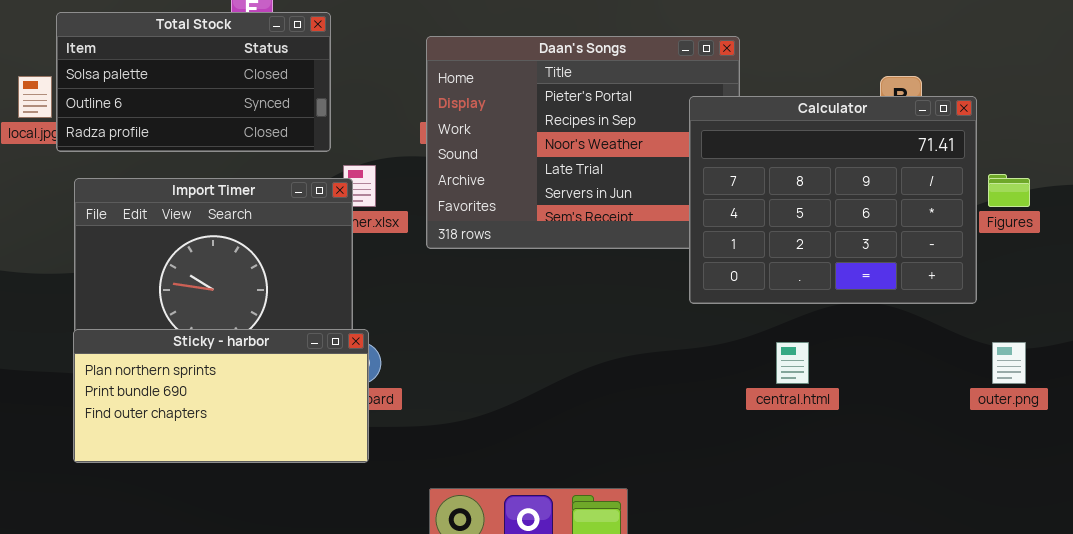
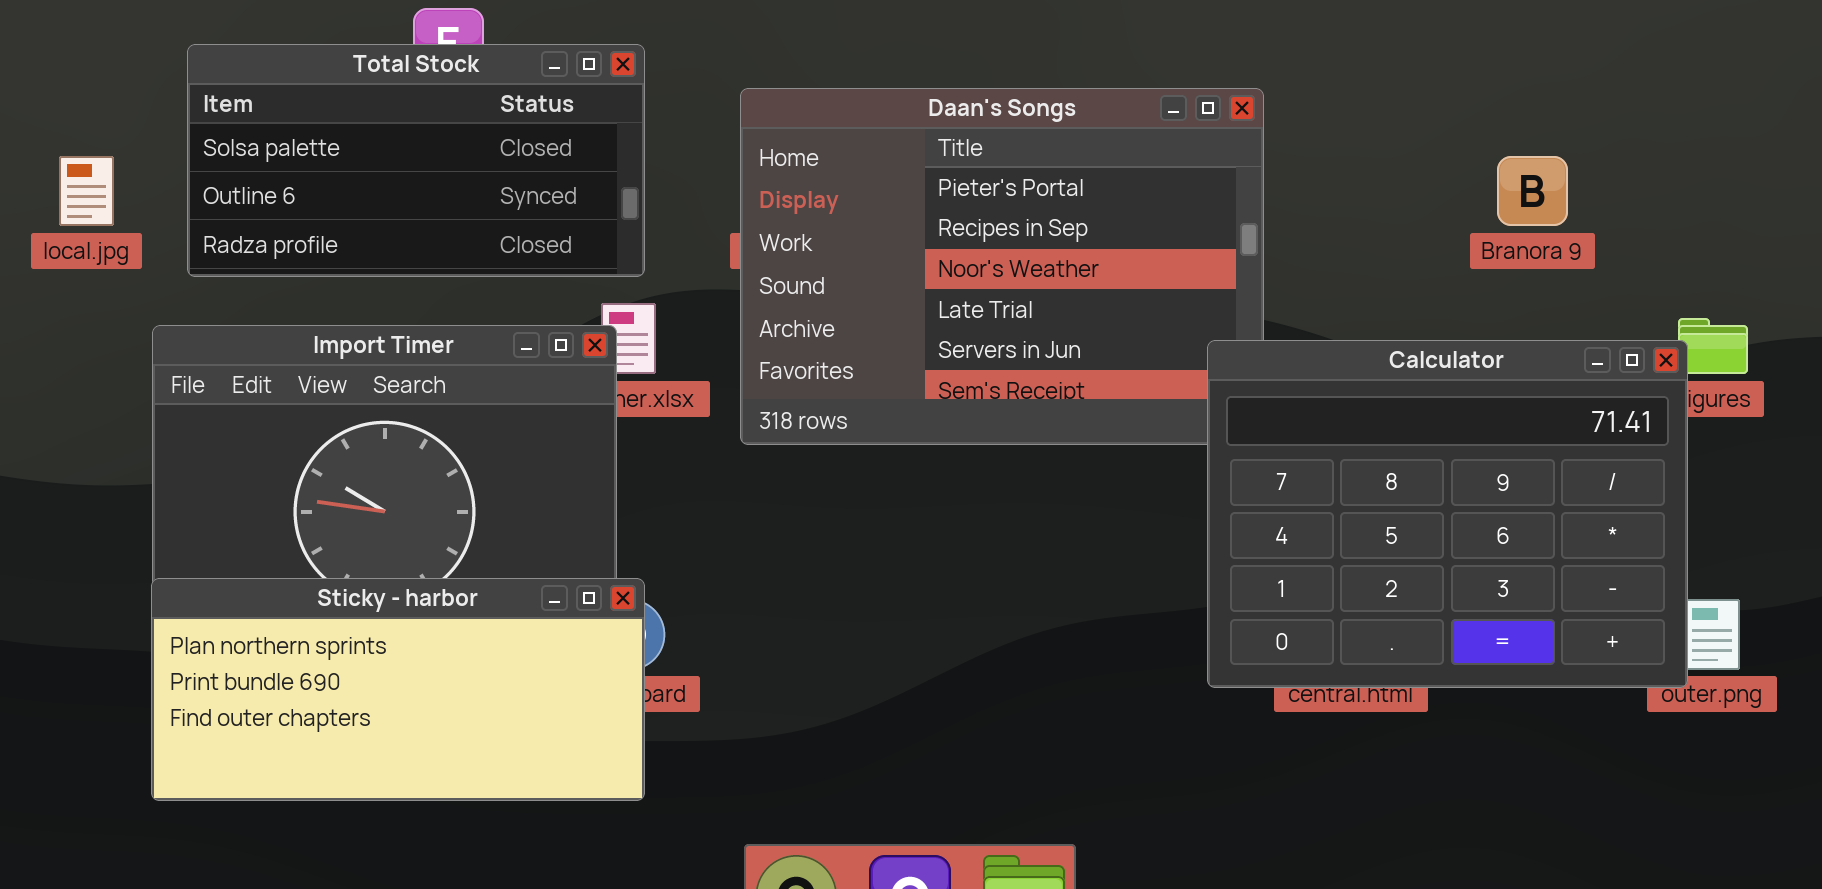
Total Stock: [56,12,331,152] -> [187,44,645,277], moved
Calculator: [689,96,977,304] -> [1207,340,1688,688], moved

